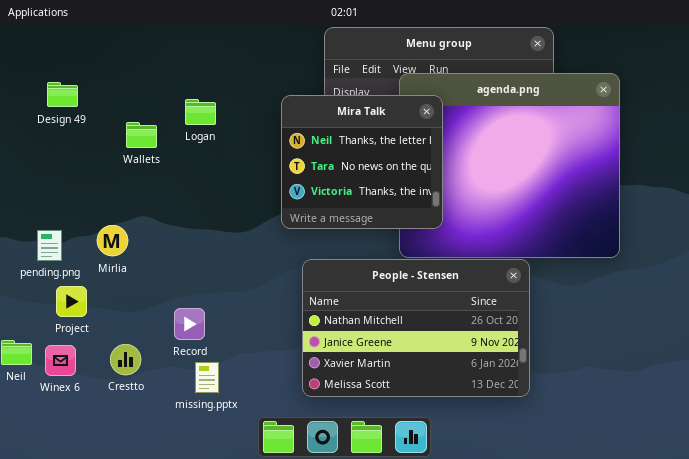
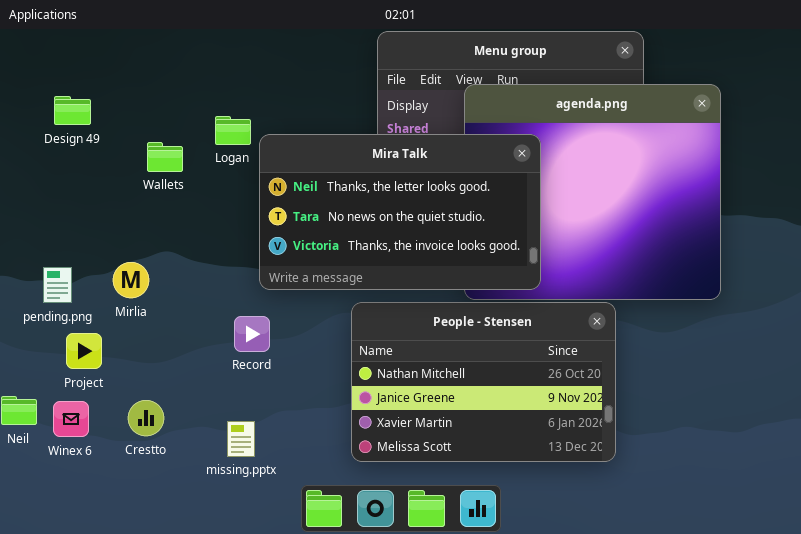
Mira Talk: [281,95,443,229] -> [259,134,541,290], moved, resized
Record: [174,308,205,340] -> [234,316,270,352], moved

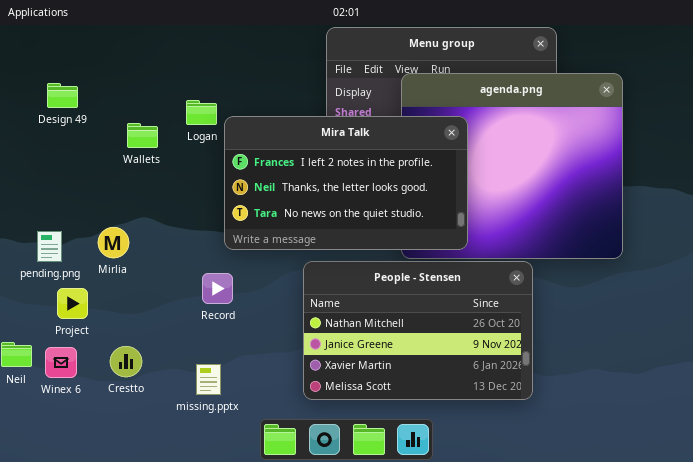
Mira Talk: [259,134,541,290] -> [224,116,468,250], scrolled up 1 row

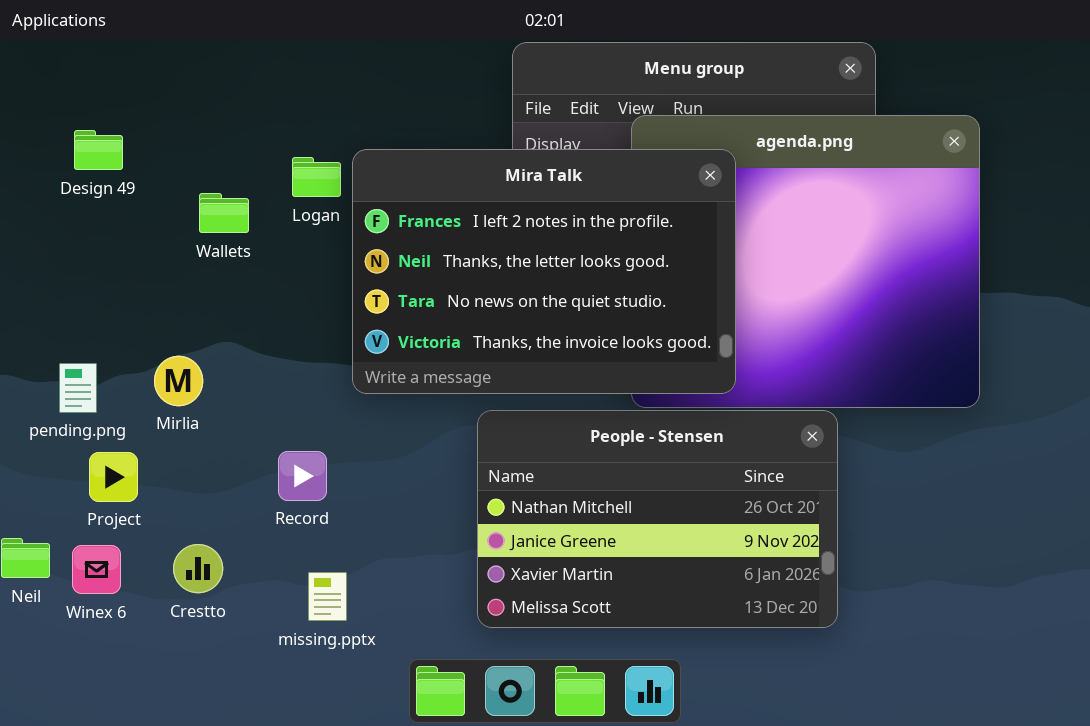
Mira Talk: [224,116,468,250] -> [352,149,736,394], resized
Record: [202,273,233,304] -> [278,451,327,501], moved

